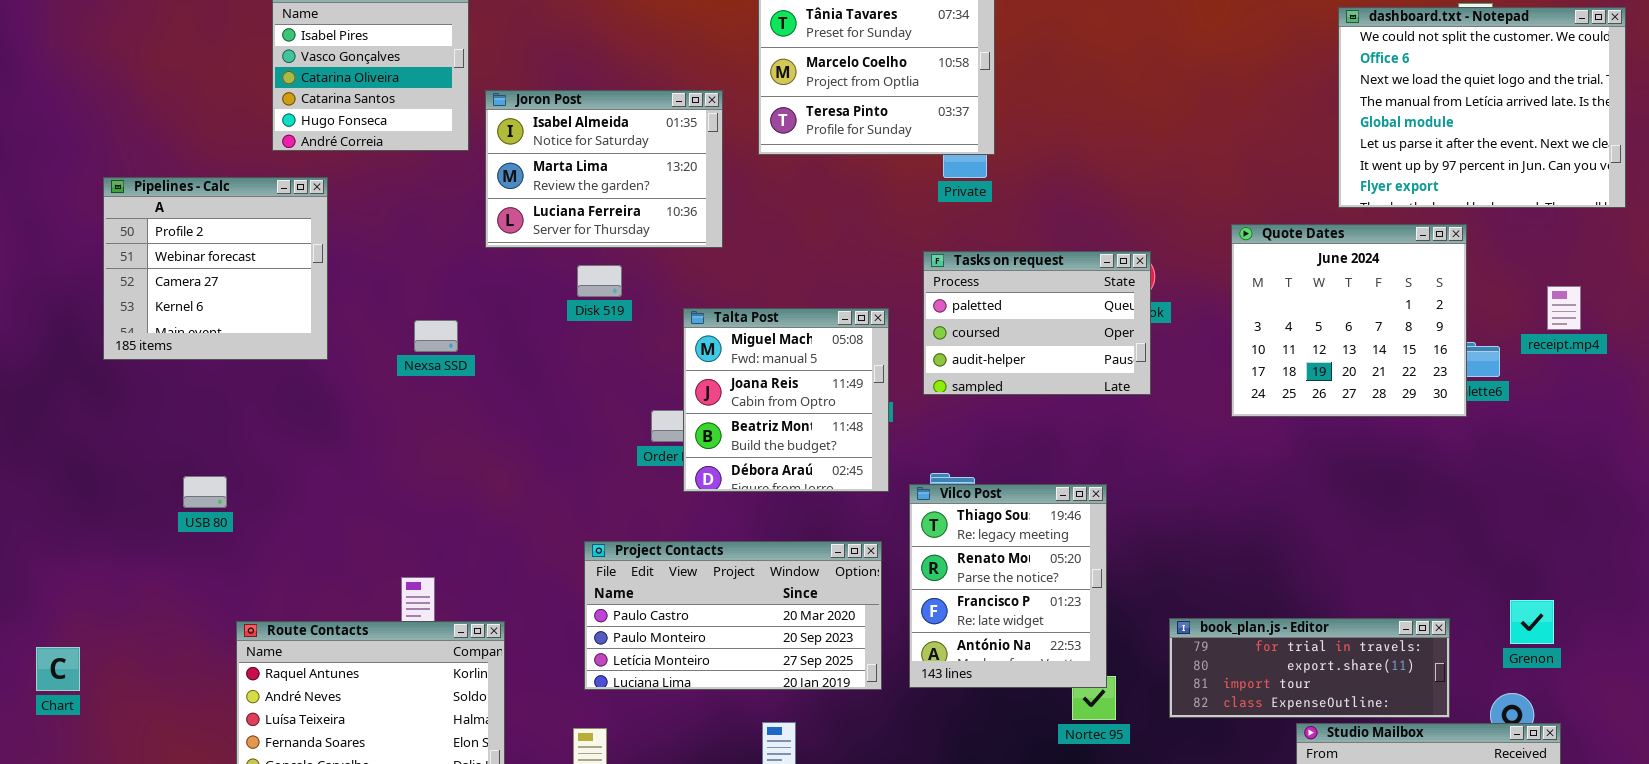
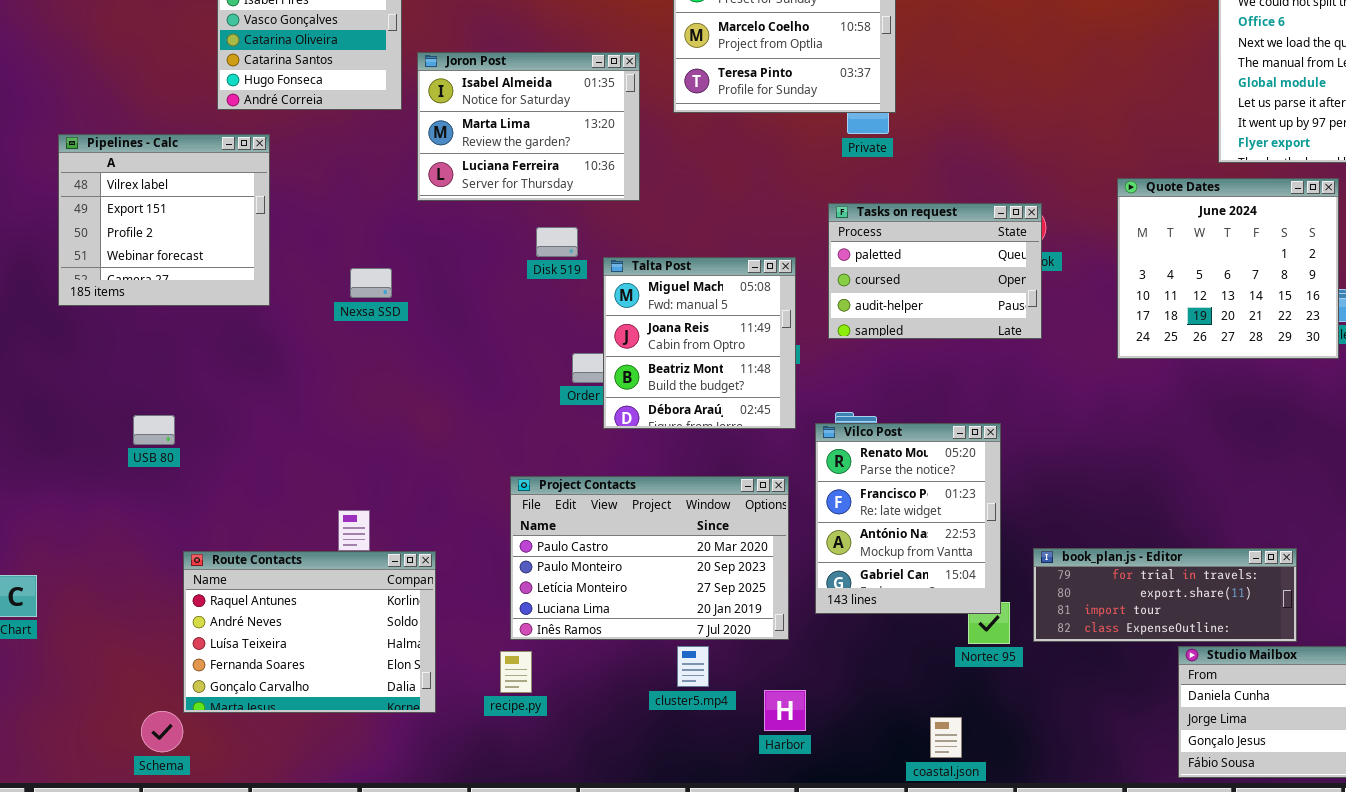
Pipelines - Calc: [103,177,328,360] -> [58,134,270,306], scrolled up 2 rows
Disk 519: [577,265,622,297] -> [536,227,578,257], moved
Vilco Post: [909,484,1107,688] -> [815,423,1001,614], scrolled down 1 row
Project Contacts: [584,541,882,690] -> [510,476,789,640], resized
book_plan.js - Editor: [1169,618,1450,718] -> [1033,548,1297,642], moved

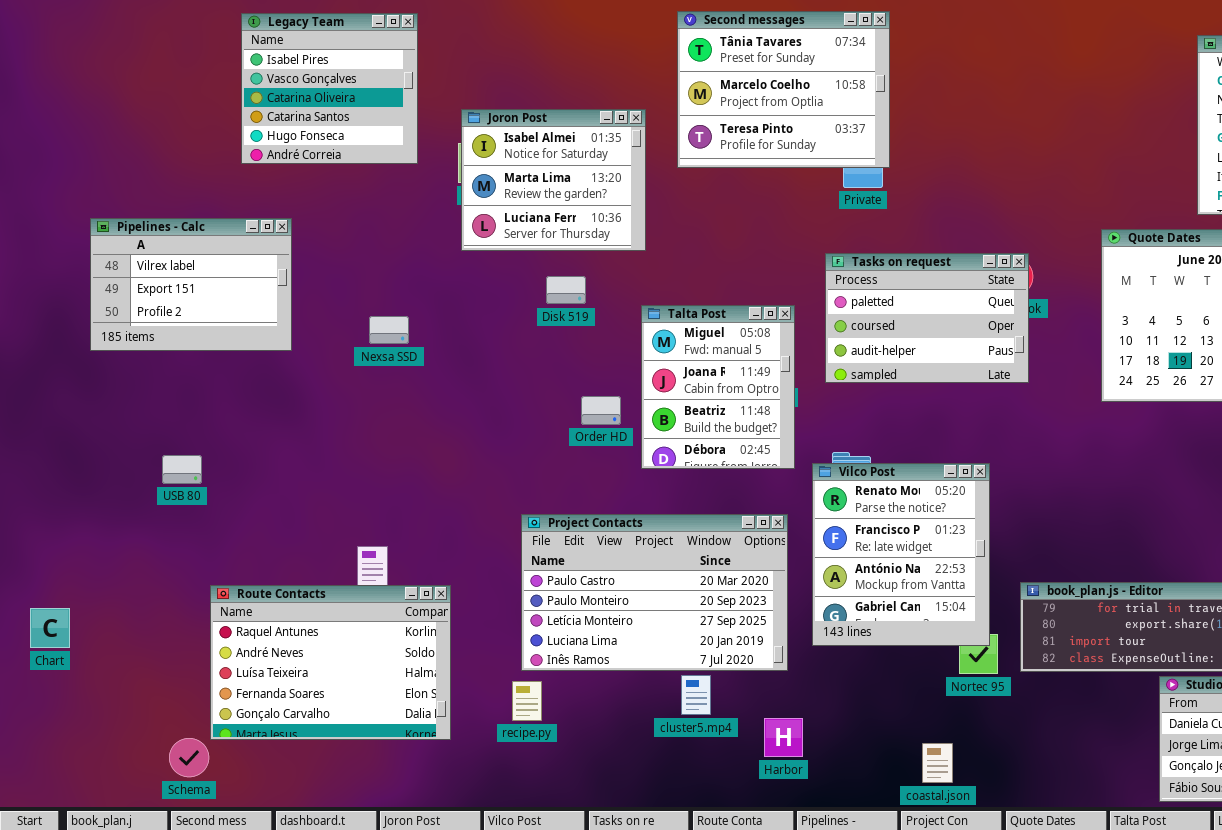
Joron Post: [417,52,640,201] -> [461,109,646,251], resized
Pipelines - Calc: [58,134,270,306] -> [90,218,292,351], resized
Talta Post: [603,257,796,429] -> [641,305,795,469], resized

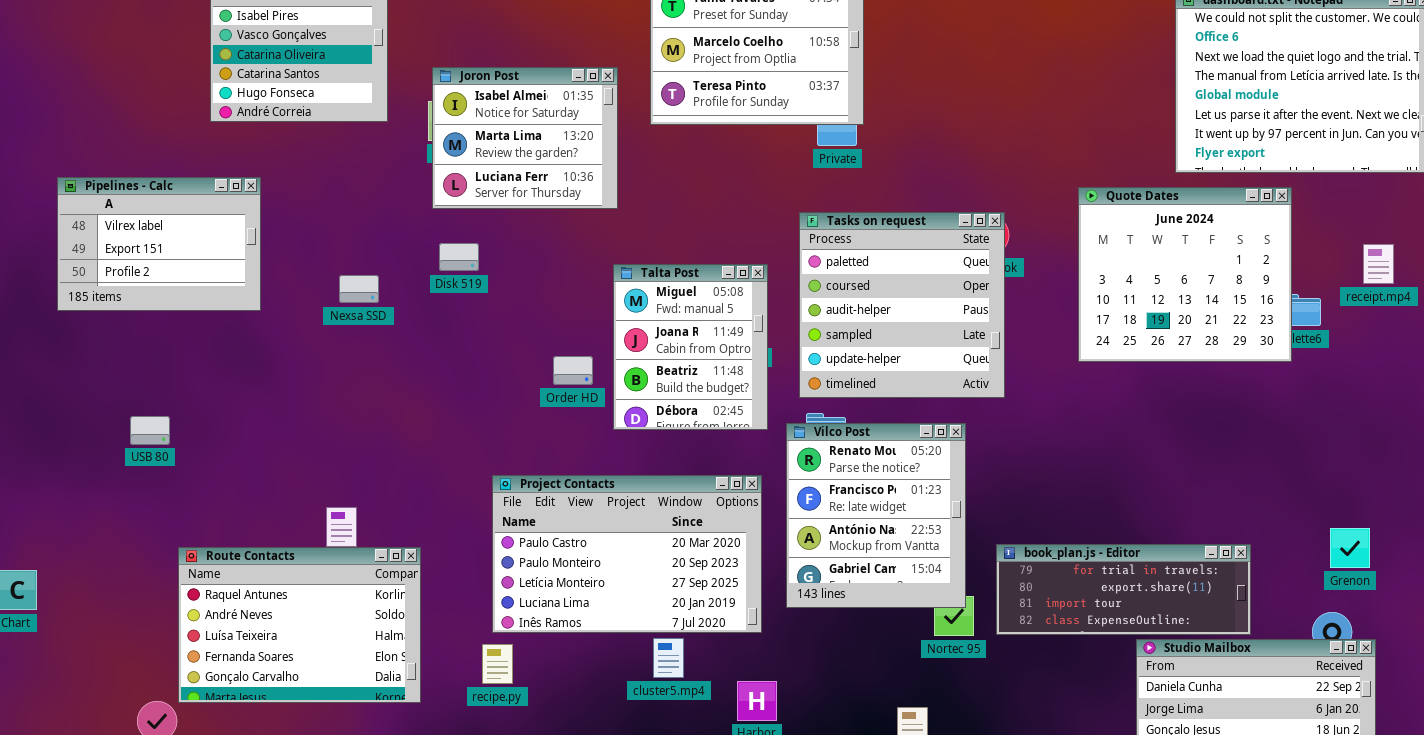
Tasks on request: [825,253,1029,383] -> [799,212,1005,398], resized
Disk 519: [546,276,586,304] -> [439,243,479,271], moved

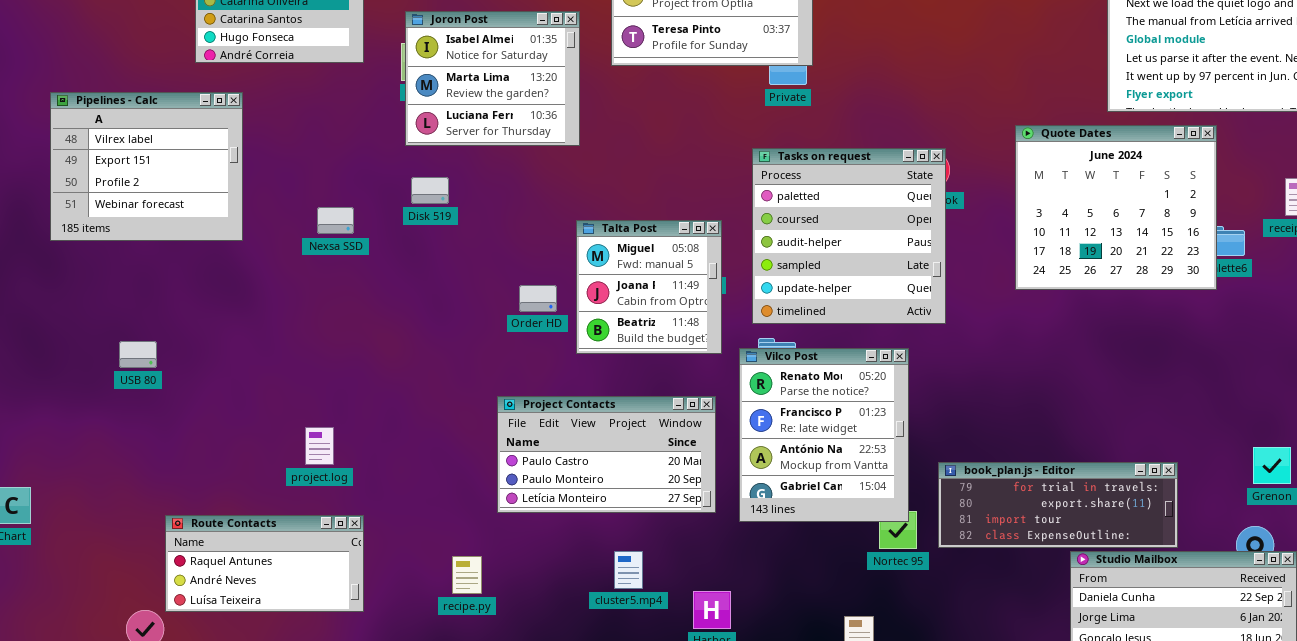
Pipelines - Calc: [57,177,261,311] -> [50,92,243,241], resized
Talta Post: [613,264,768,430] -> [576,220,722,354], resized
Project Contacts: [492,475,762,633] -> [497,396,716,513], resized
Route Contacts: [178,547,421,703] -> [165,515,364,612], resized

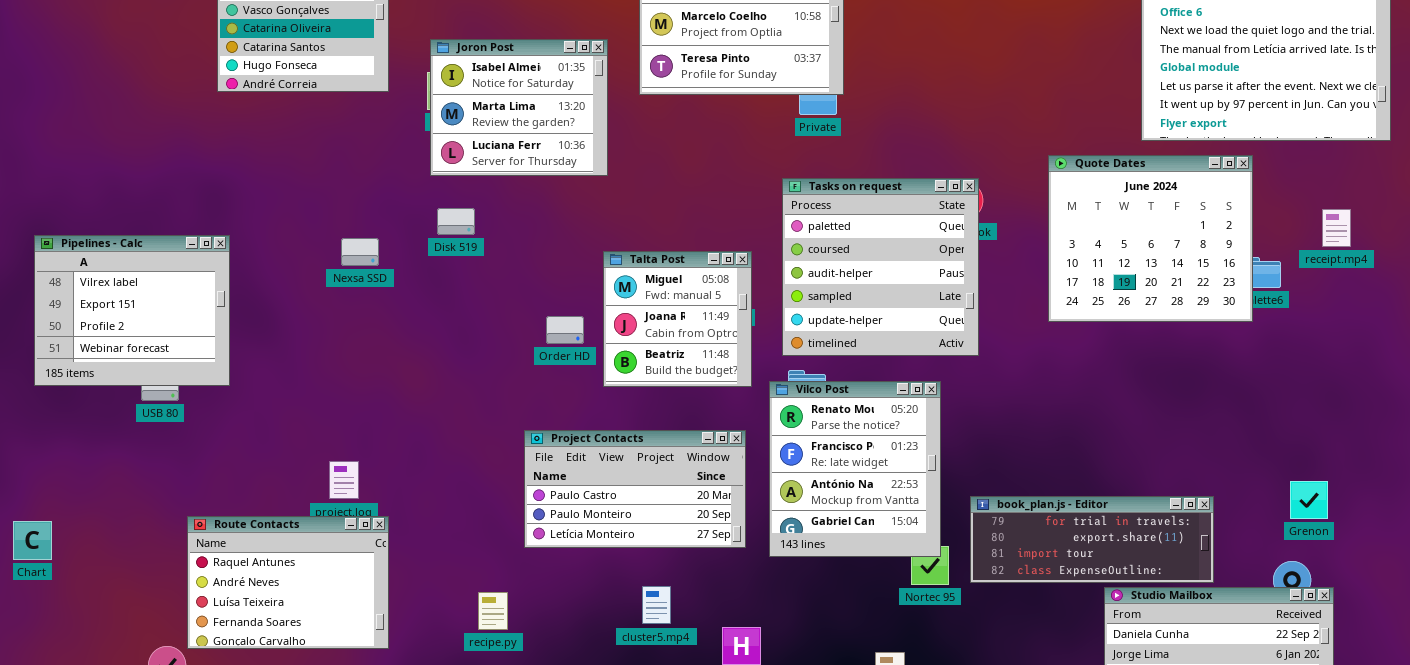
Pipelines - Calc: [50,92,243,241] -> [34,235,230,386], moved
Route Contacts: [165,515,364,612] -> [187,516,389,649], resized

